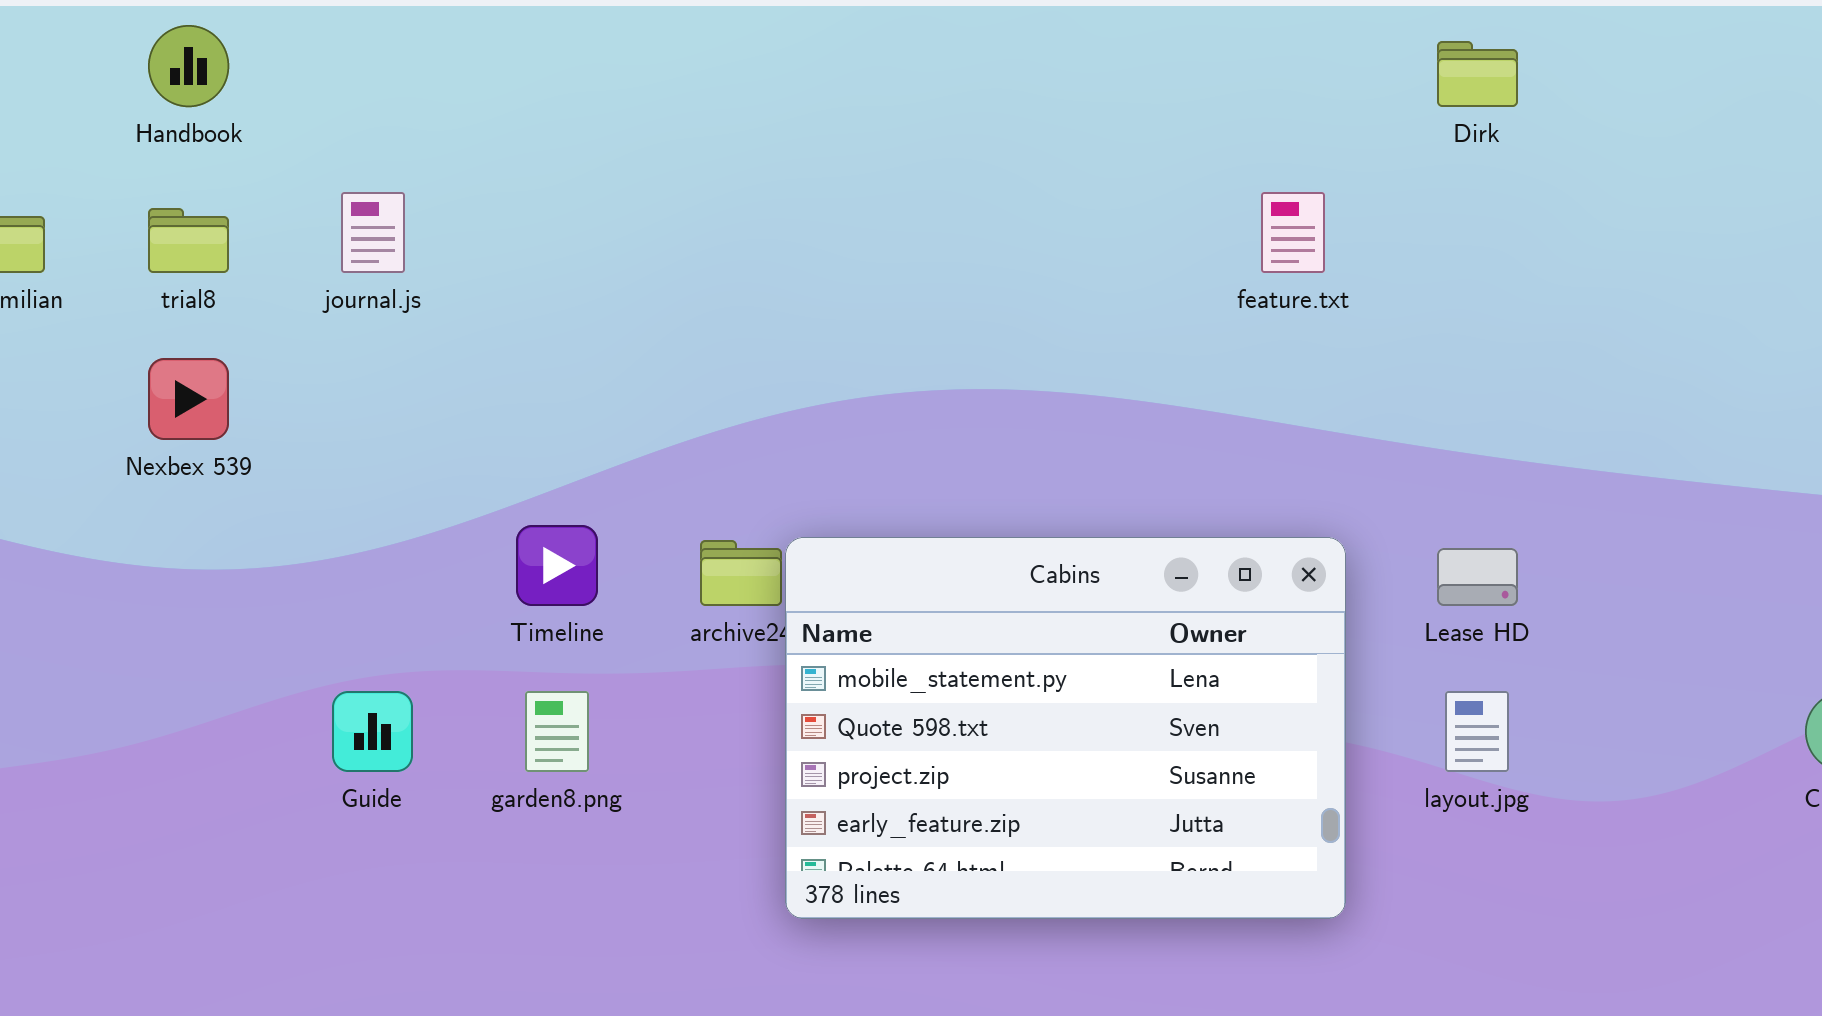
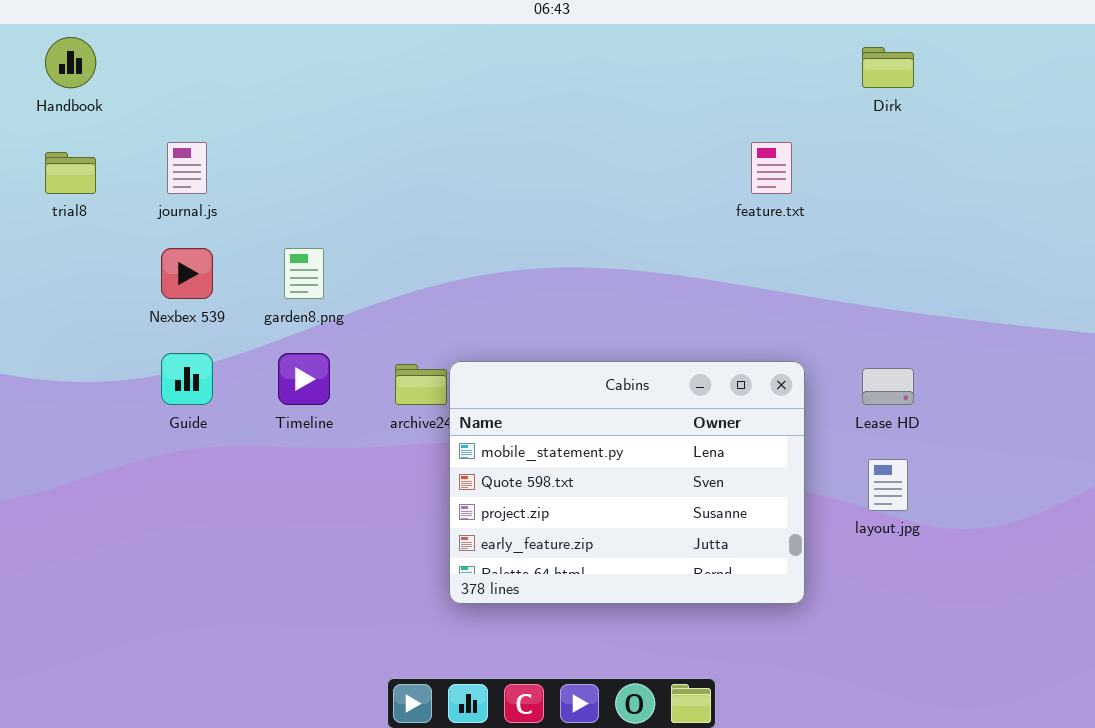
Nexbex 539: [148,358,229,440] -> [161,248,213,299], moved
Guide: [332,691,413,772] -> [161,353,213,405], moved
garden8.png: [525,691,589,772] -> [284,248,324,299], moved

